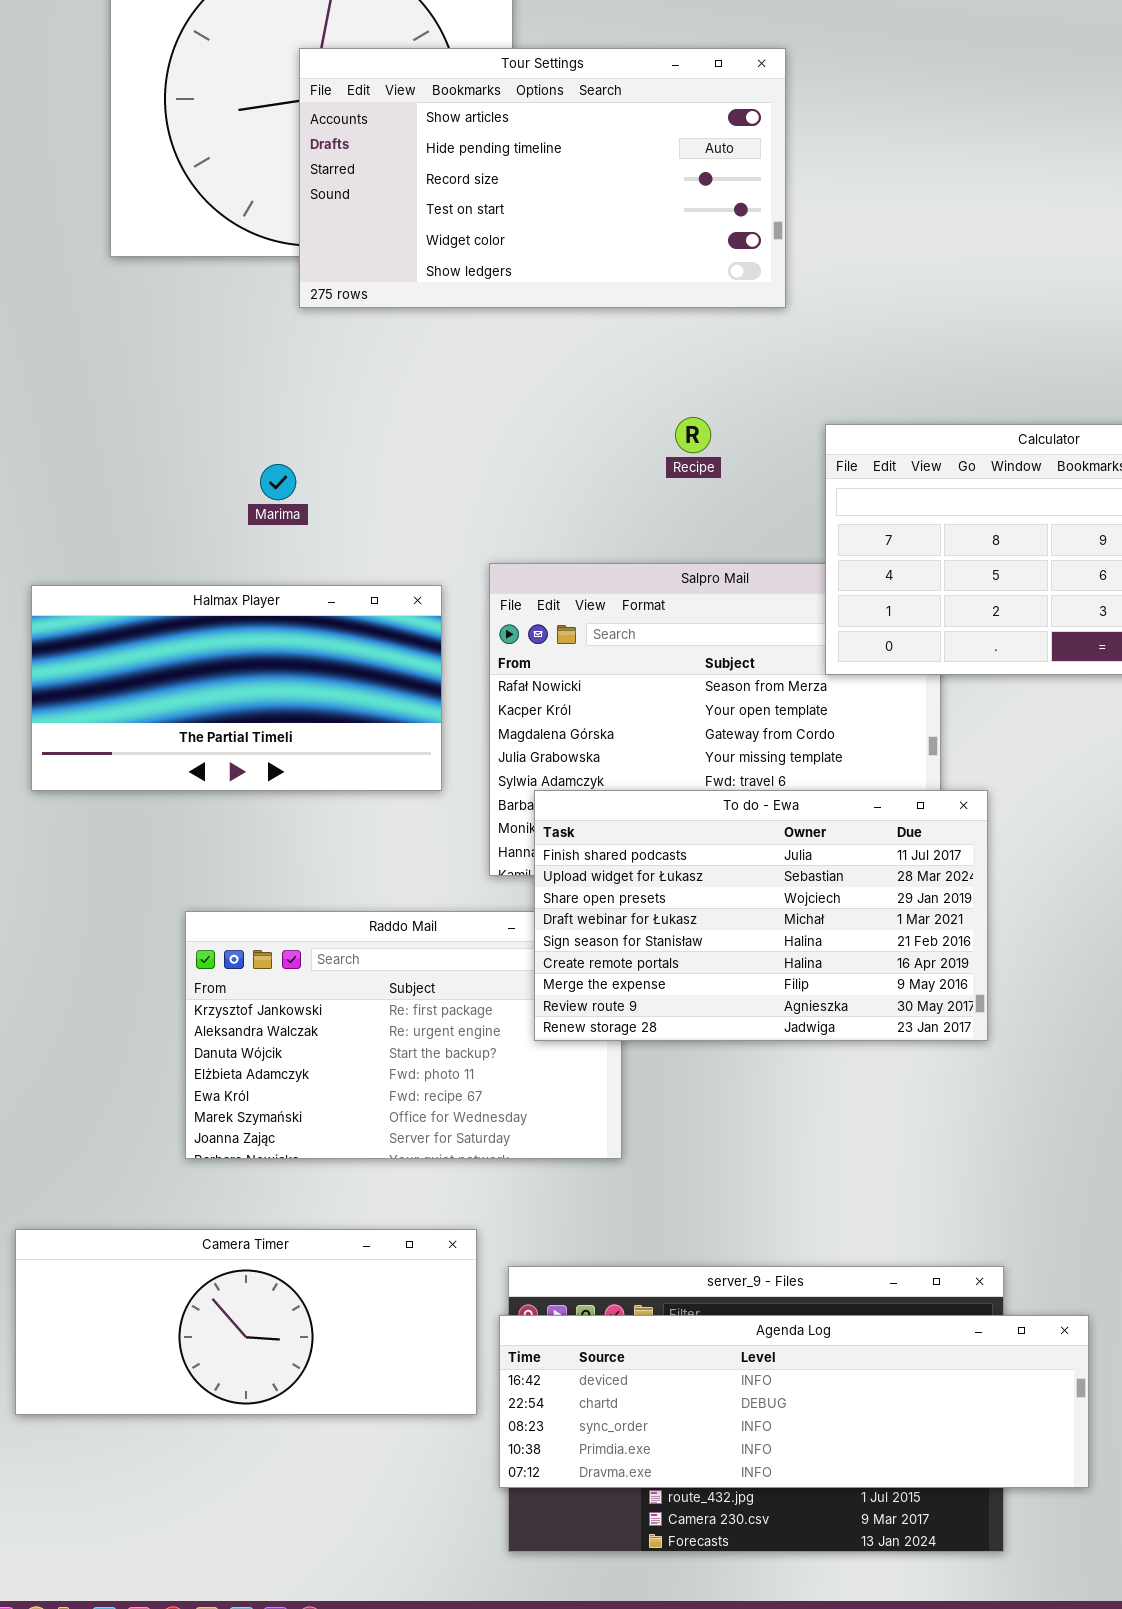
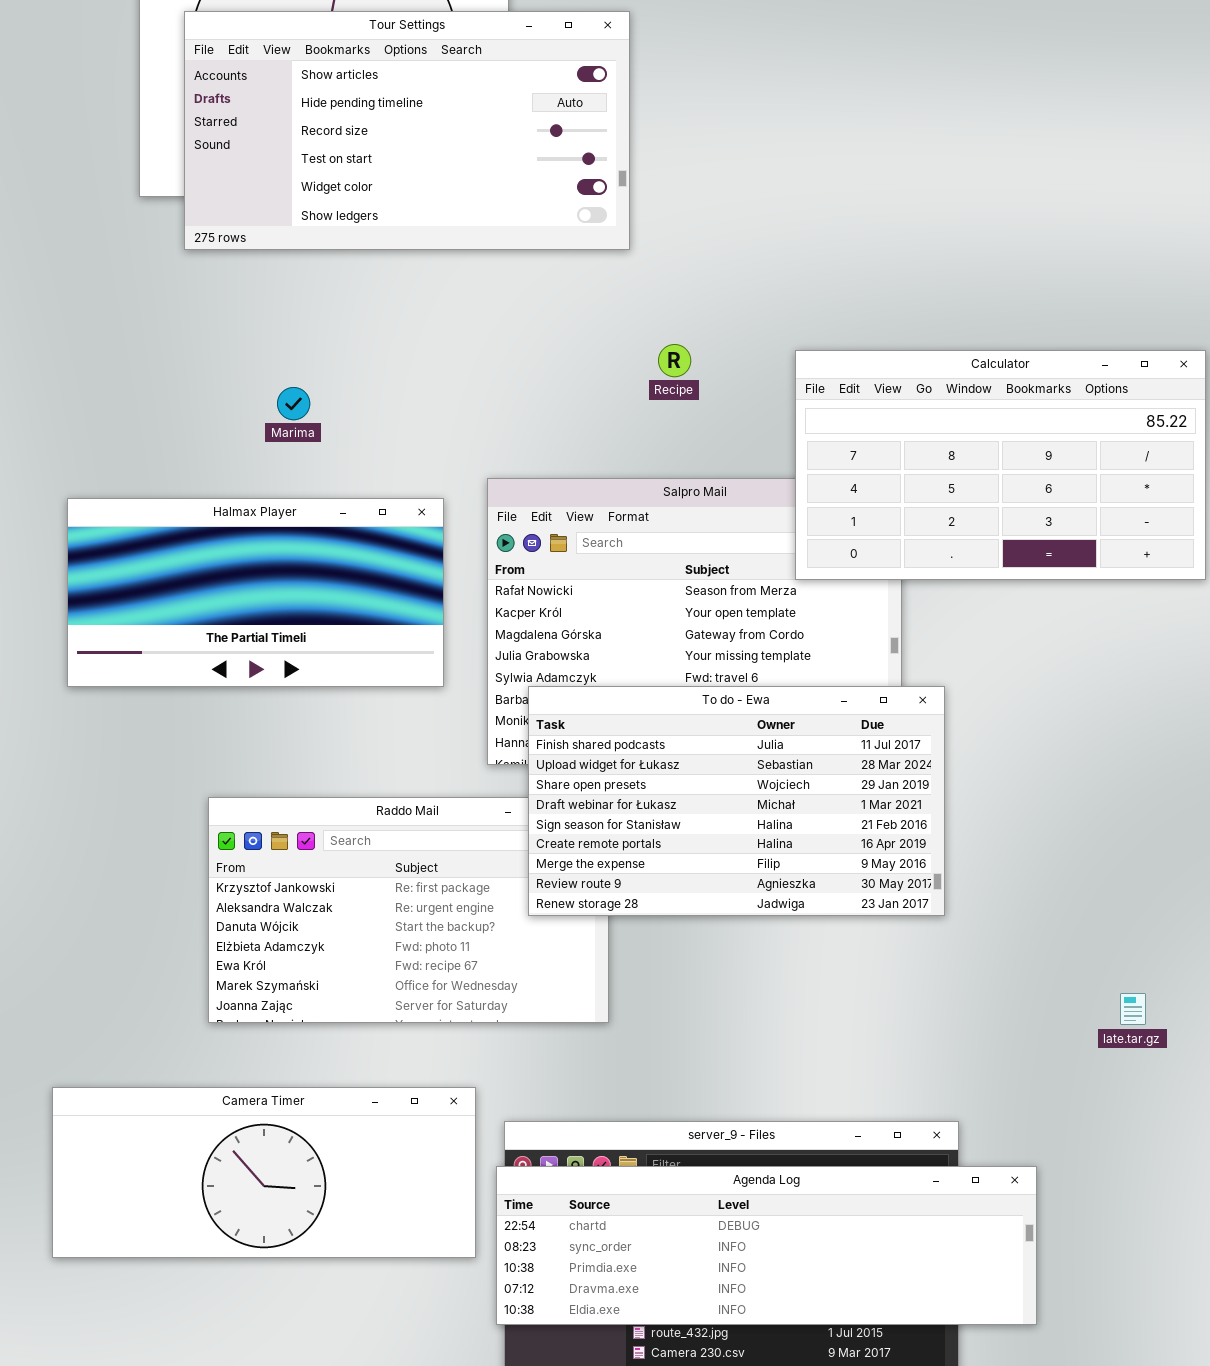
Tour Settings: [299,48,786,308] -> [184,11,630,250], moved
Agenda Log: [499,1315,1089,1488] -> [496,1166,1037,1325], scrolled down 1 row

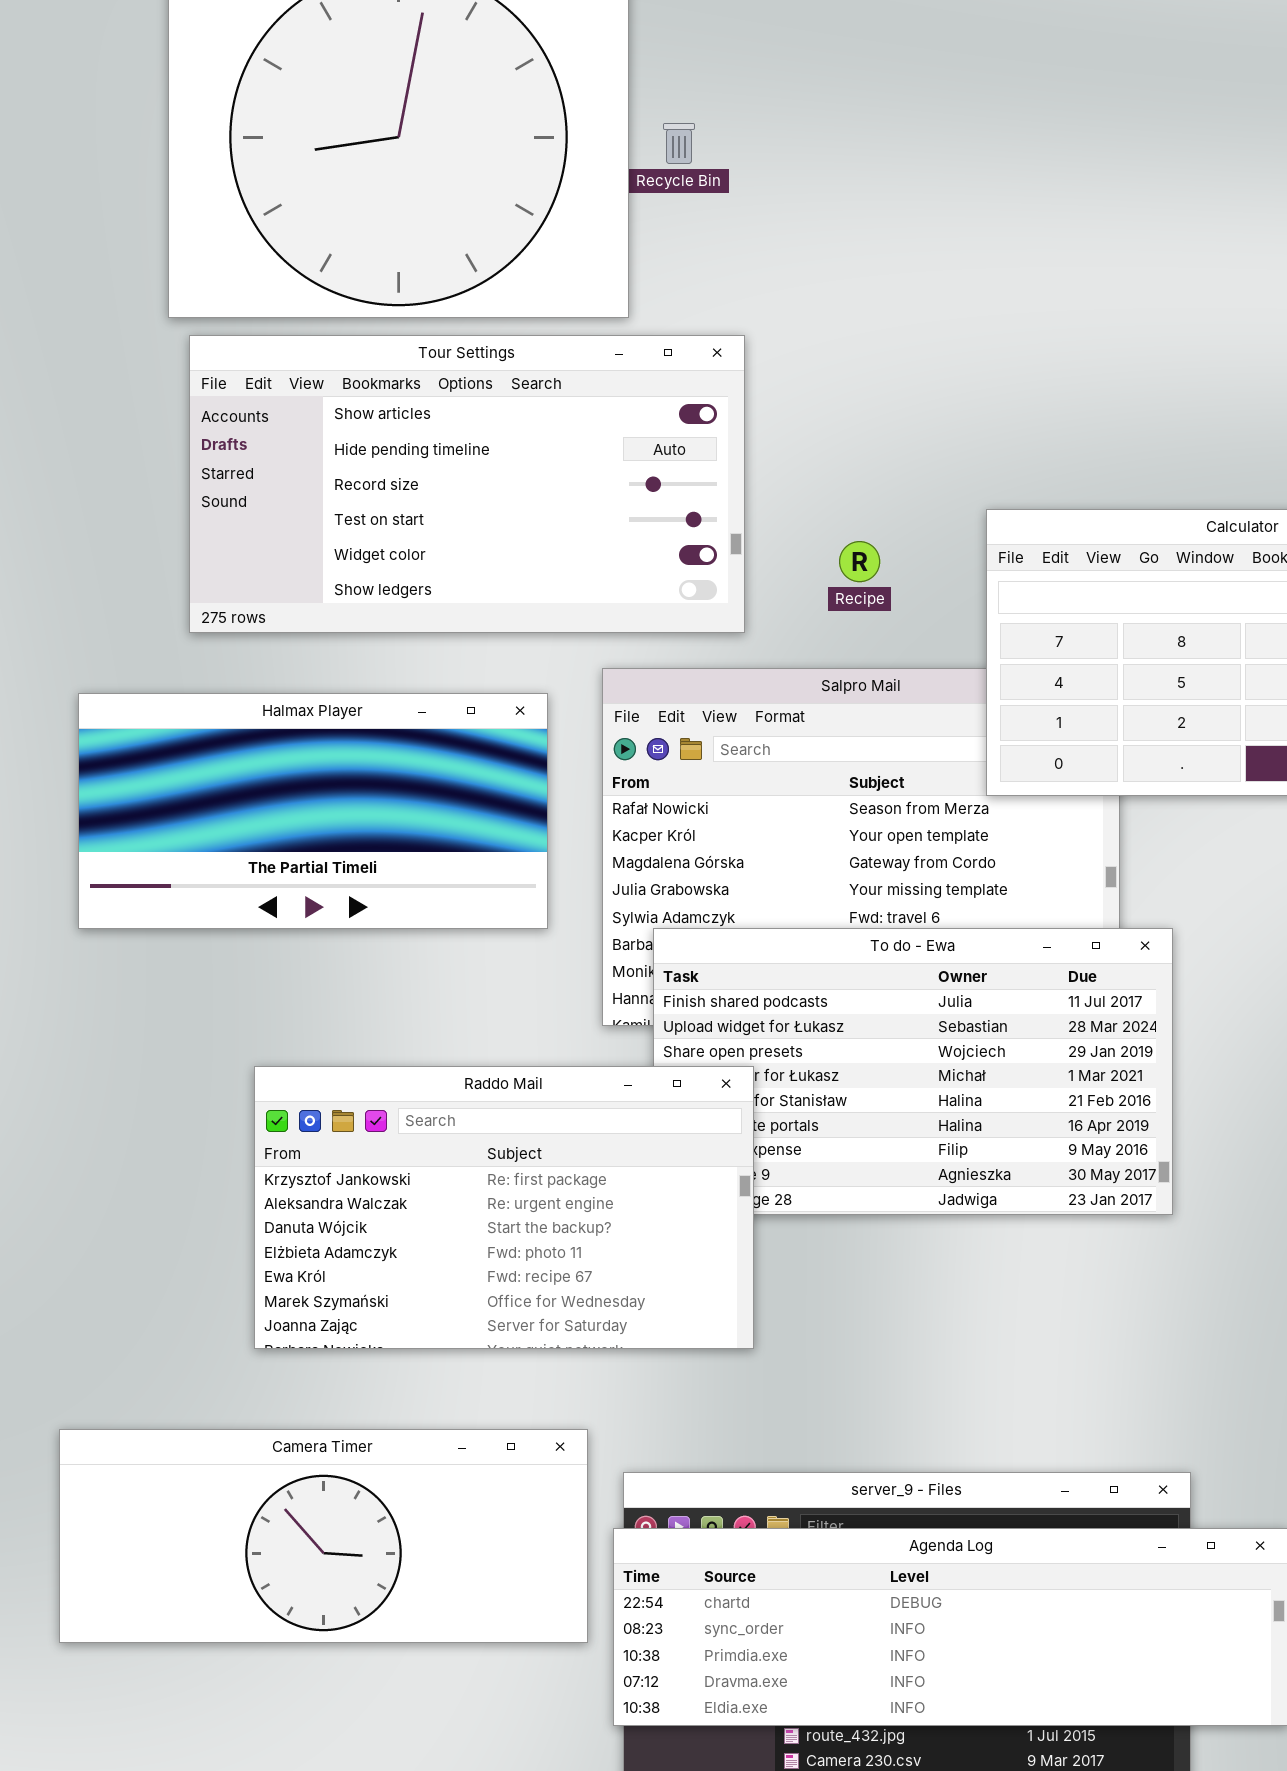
Tour Settings: [184,11,630,250] -> [189,335,745,633], moved
Recipe: [658,344,691,377] -> [839,541,880,582], moved
Raddo Mail: [208,797,609,1023] -> [254,1066,754,1349], raised

